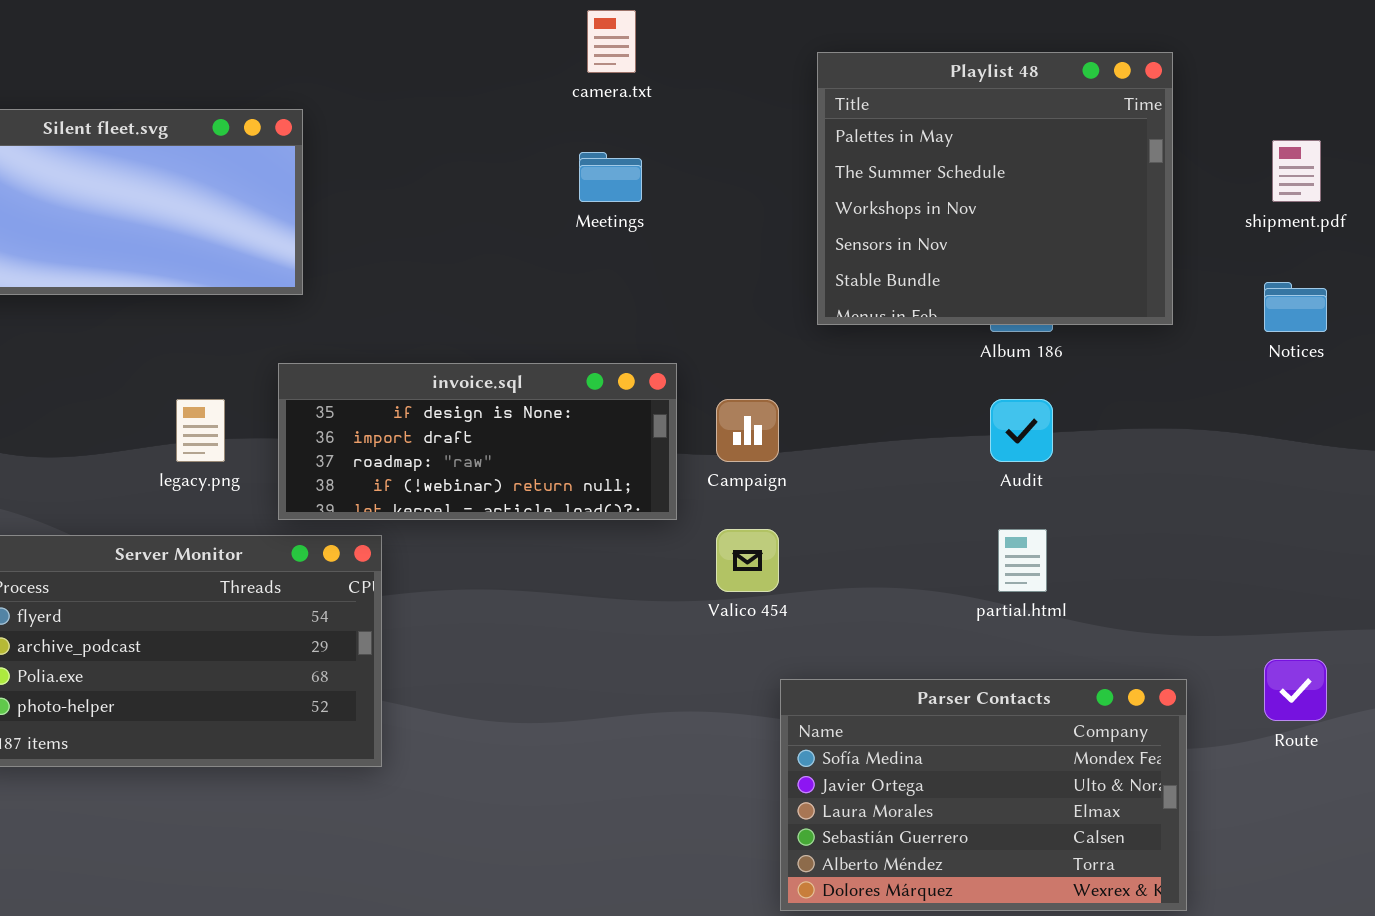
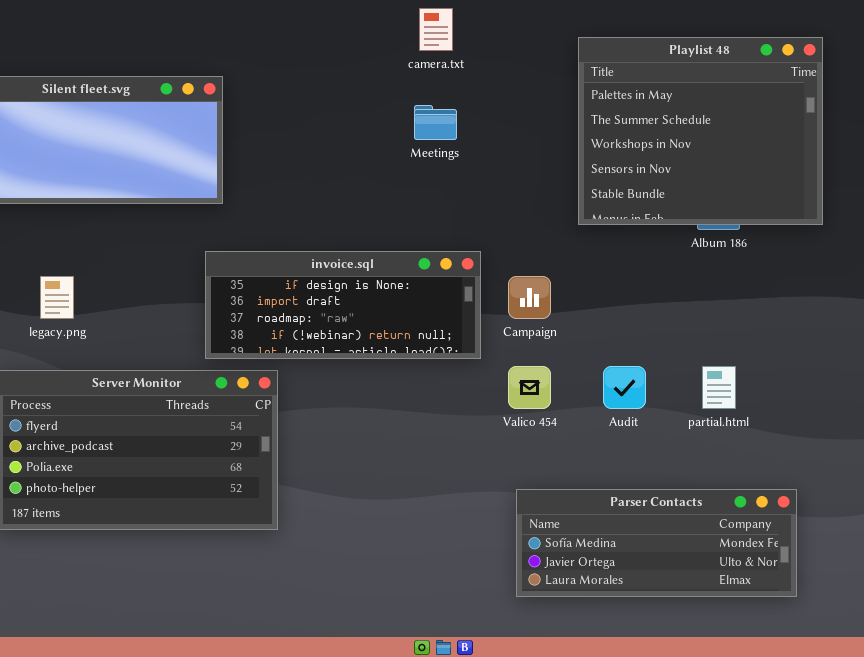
legacy.png: [176,399,225,462] -> [40,276,74,319], moved
Audit: [990,399,1053,462] -> [603,366,646,409], moved
Parser Contacts: [780,679,1187,911] -> [516,489,797,597], moved, resized

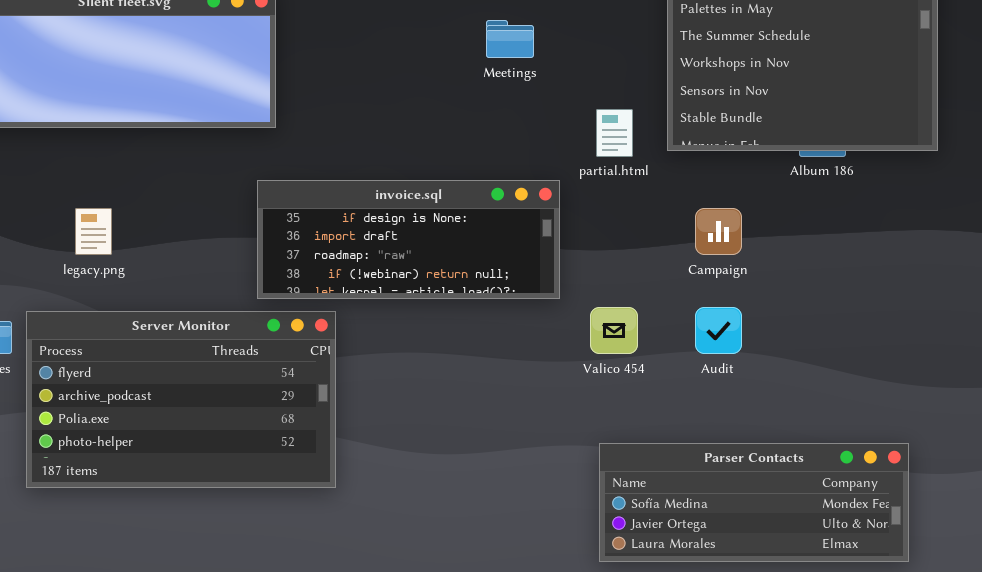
Campaign: [508,276,551,319] -> [695,208,742,255], moved
partial.html: [702,366,736,409] -> [596,109,633,157], moved

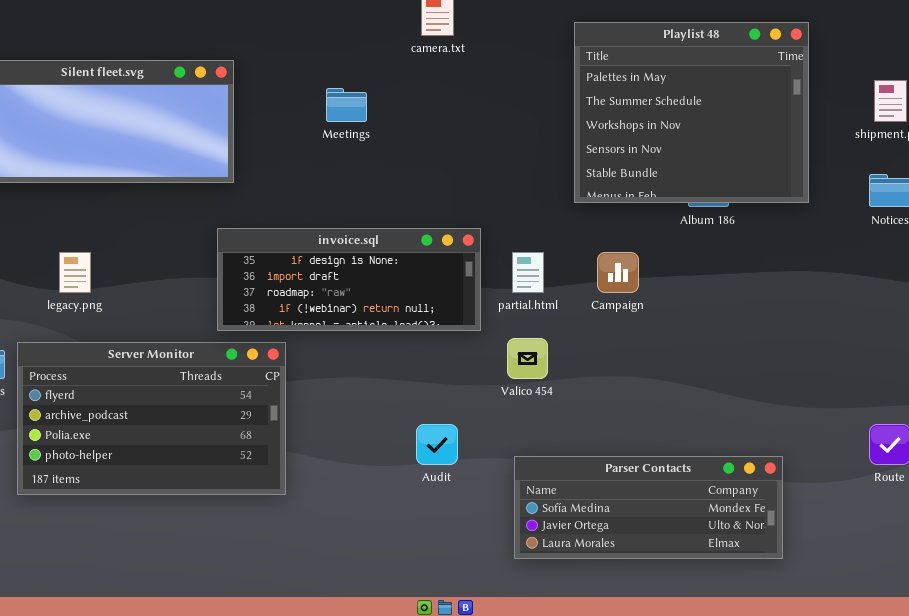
Meetings: [486,20,534,58] -> [326,88,367,122], moved
partial.html: [596,109,633,157] -> [512,252,544,293], moved
Audit: [695,307,742,354] -> [416,424,458,465], moved

